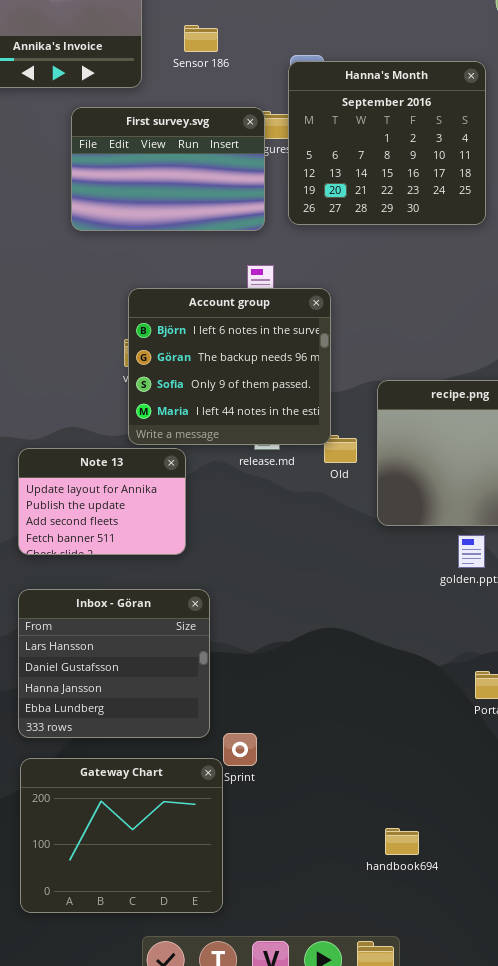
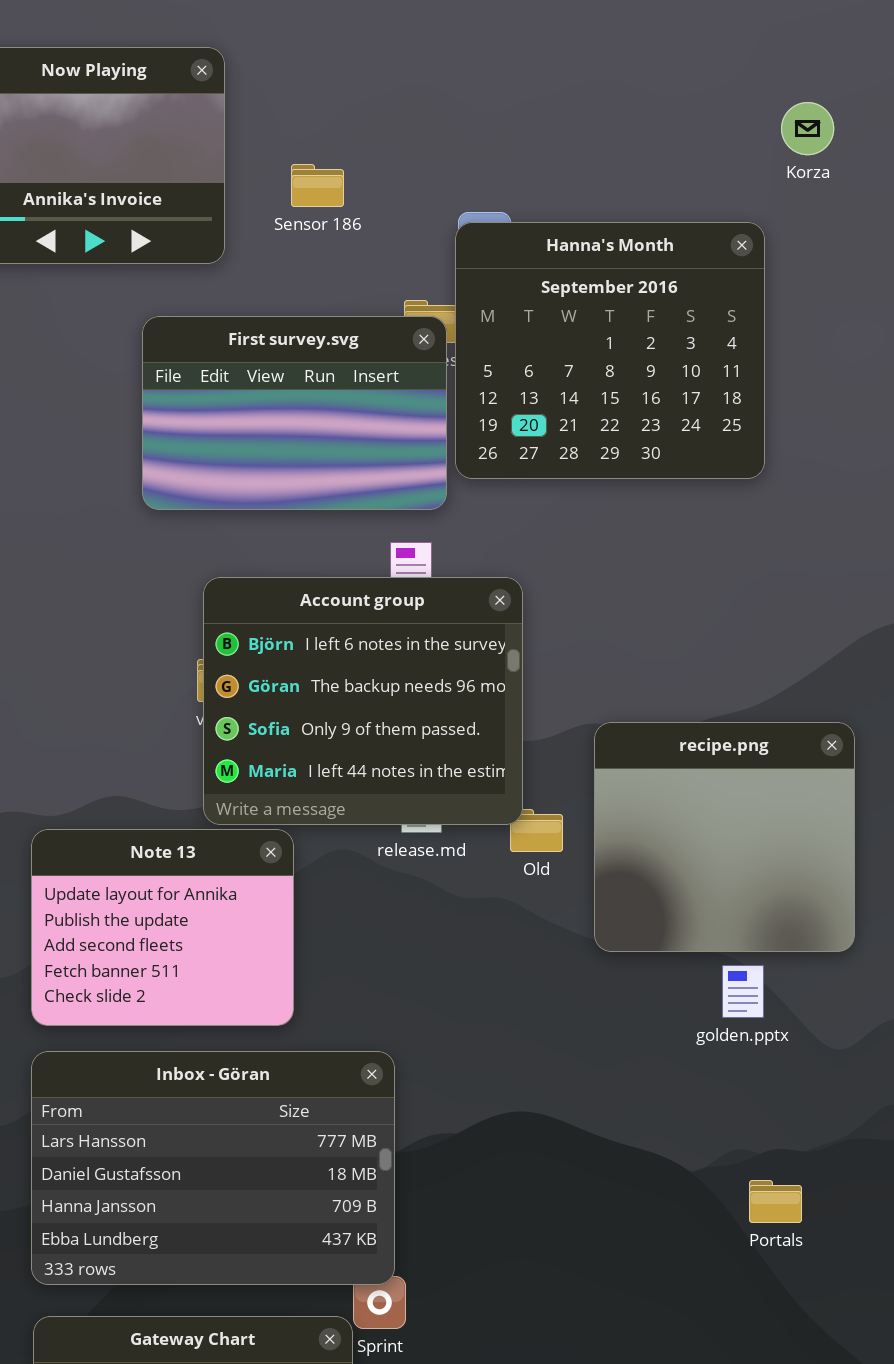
First survey.svg: [71,107,265,231] -> [142,316,447,510], moved
Note 13: [18,448,186,555] -> [31,829,294,1026], resized
Inbox - Göran: [18,589,210,738] -> [31,1051,395,1285], resized

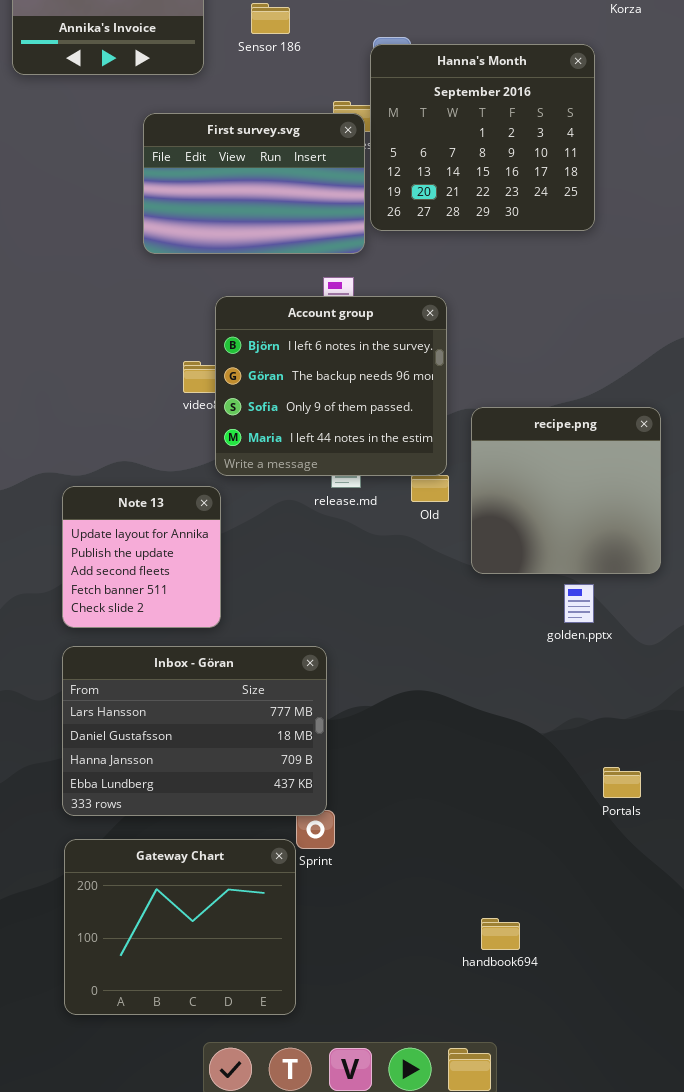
Account group: [203,577,523,825] -> [215,296,447,476], moved
Note 13: [31,829,294,1026] -> [62,486,221,628], resized
Portals: [749,1180,802,1223] -> [603,767,641,798], moved

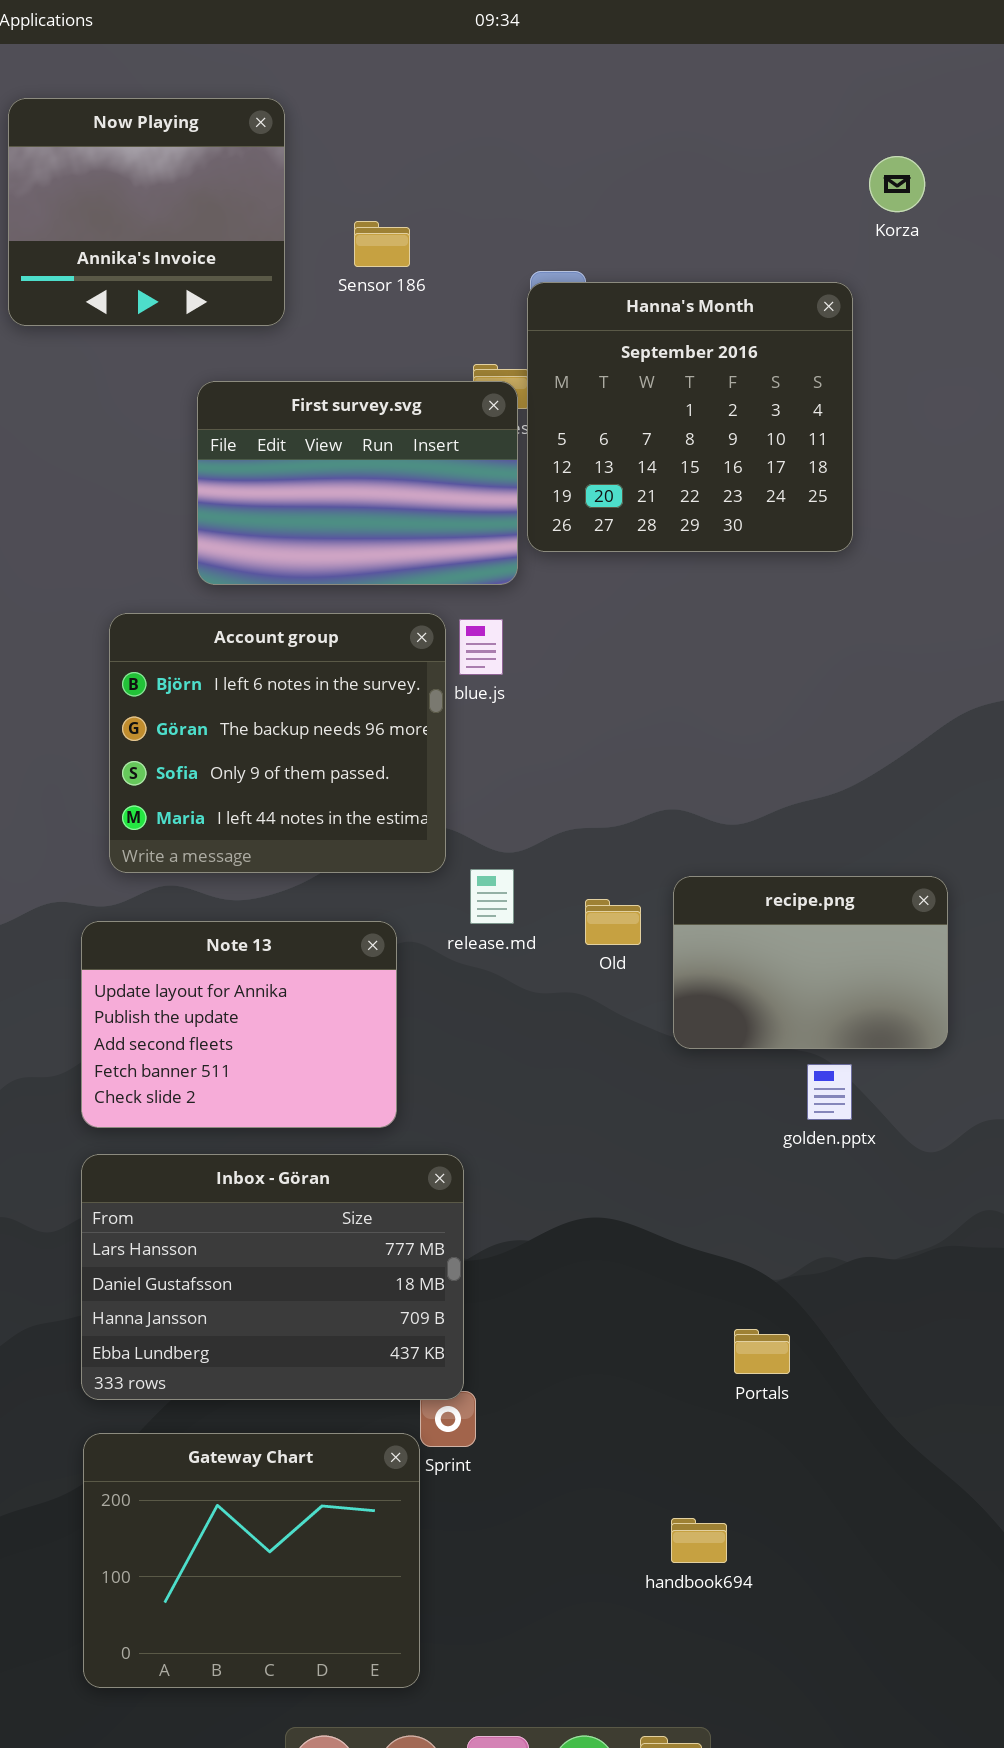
Account group: [215,296,447,476] -> [109,613,446,873], moved
recipe.png: [471,407,661,574] -> [673,876,948,1049], resized
Note 13: [62,486,221,628] -> [81,921,397,1128], resized
Portals: [603,767,641,798] -> [734,1329,790,1374], moved
handbook694: [481,918,520,950] -> [671,1518,727,1563], moved

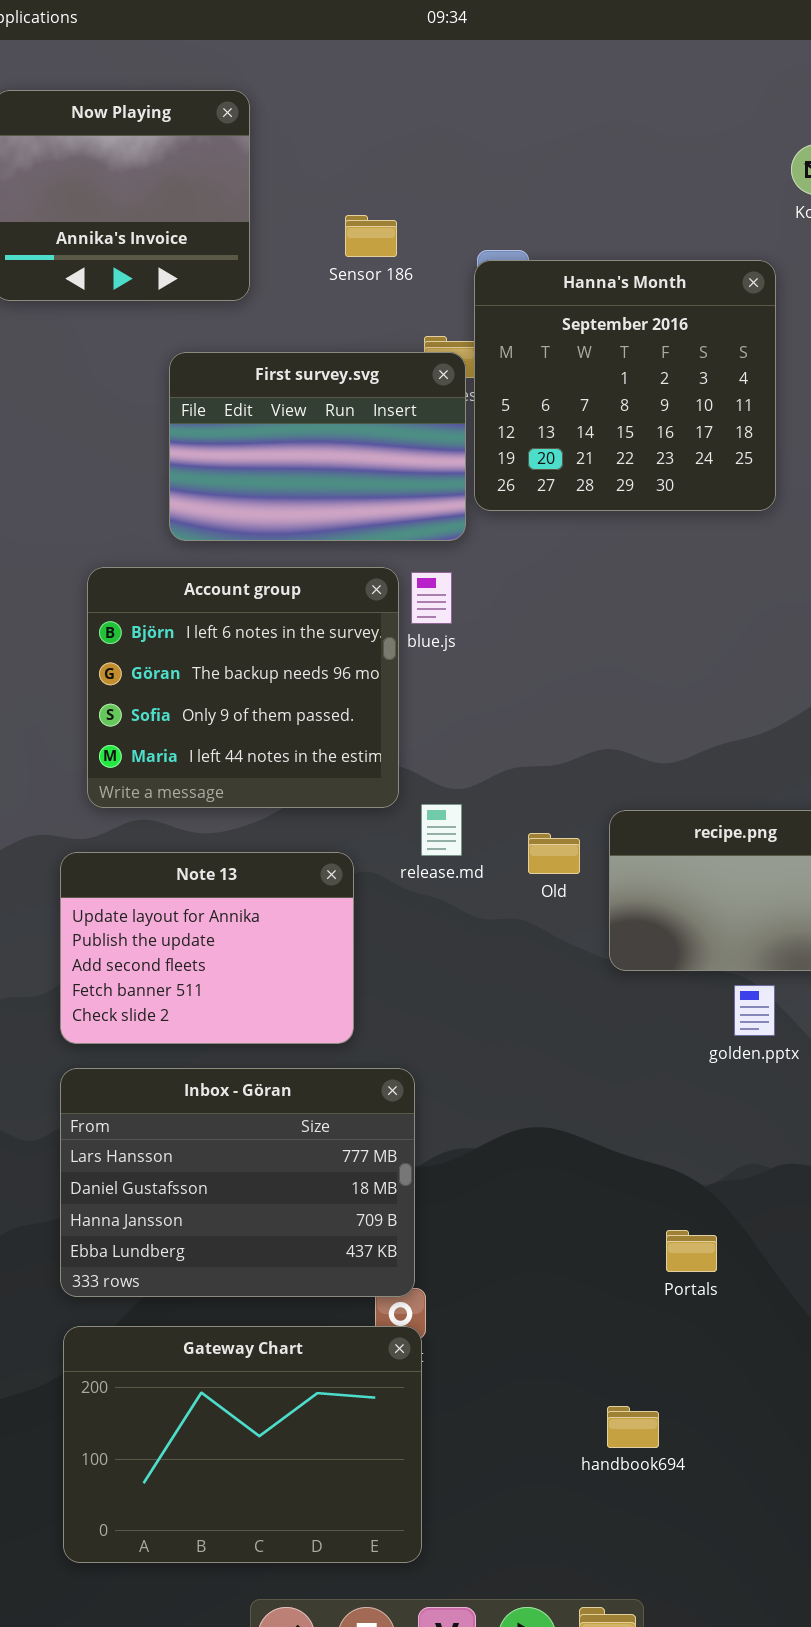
Sensor 186: [354,221,410,267] -> [345,215,397,257], moved
Gateway Chart: [83,1433,420,1688] -> [63,1326,422,1563], resized

